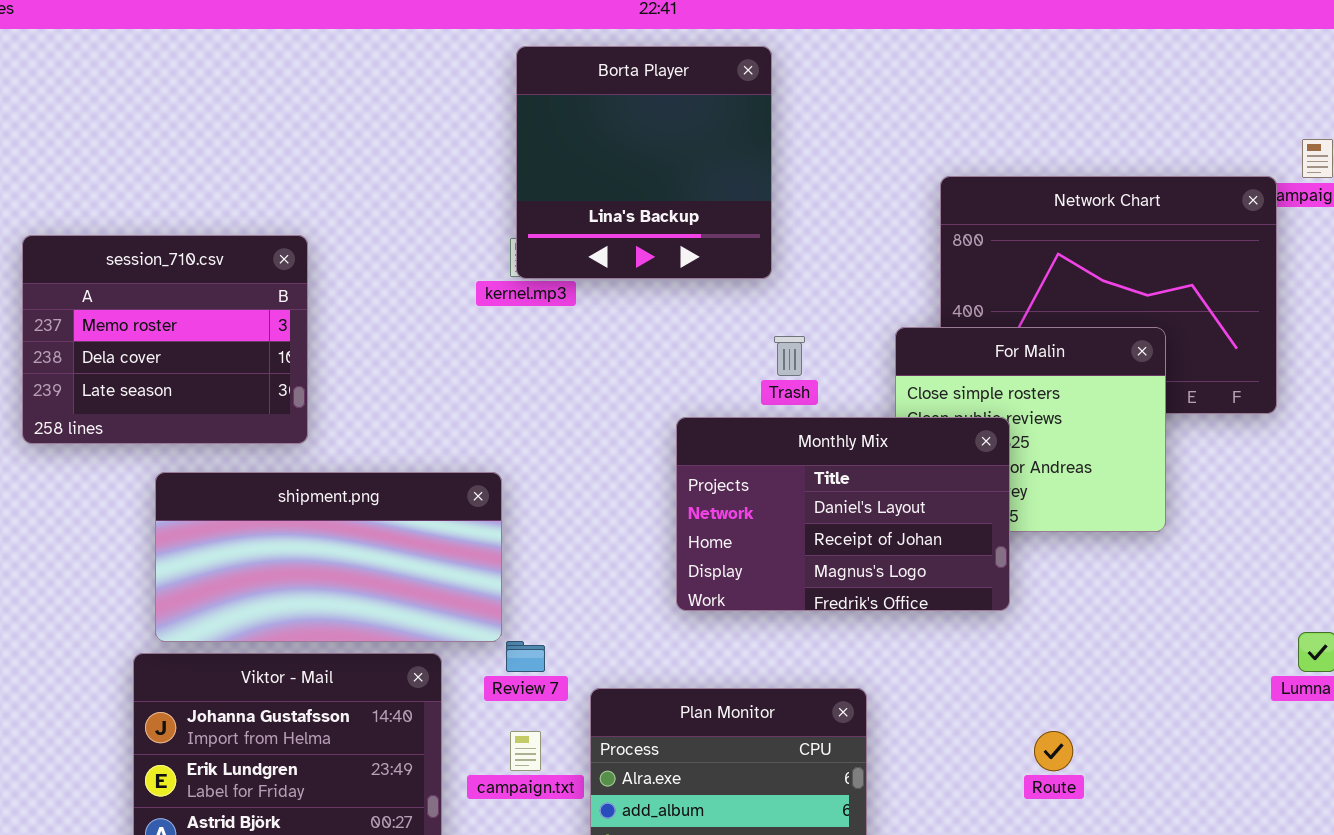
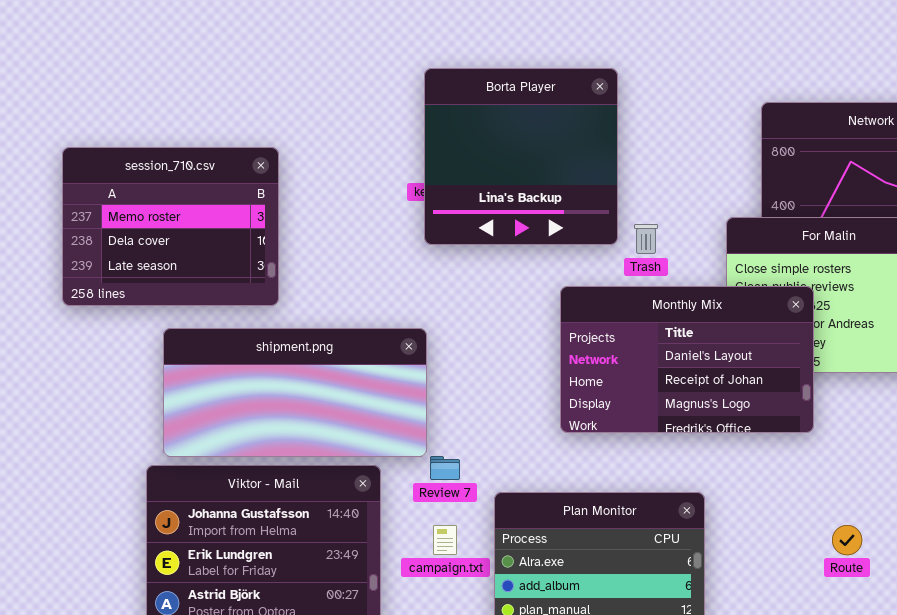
Borta Player: [516,46,772,279] -> [424,68,618,245], moved

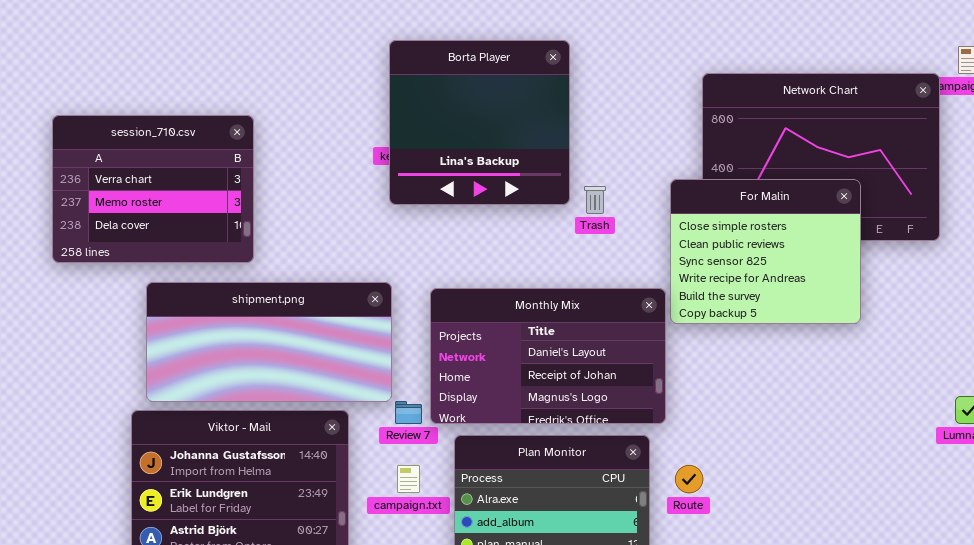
session_710.csv: [62,147,279,306] -> [52,115,254,263], scrolled up 1 row
Monthly Mix: [560,286,814,433] -> [430,288,666,424], moved
Route: [832,525,862,555] -> [675,465,703,493], moved

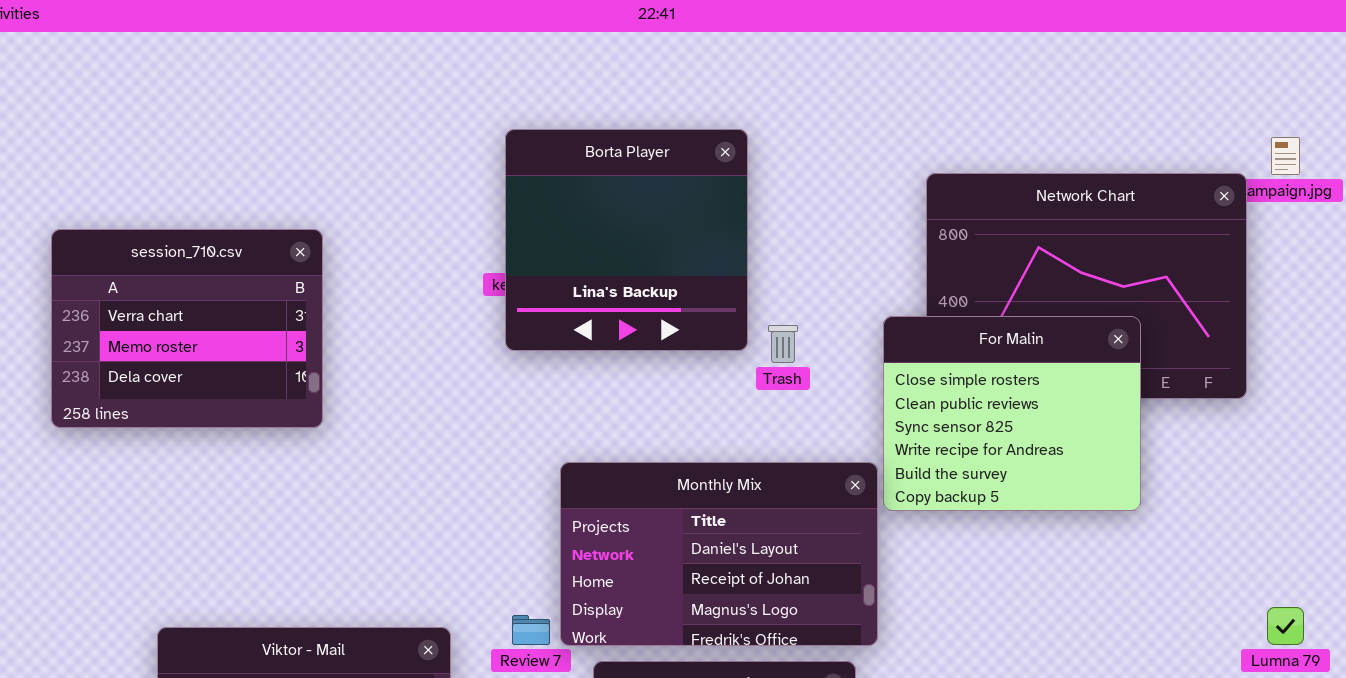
shipment.png: [146,282,392,402] -> none, closed

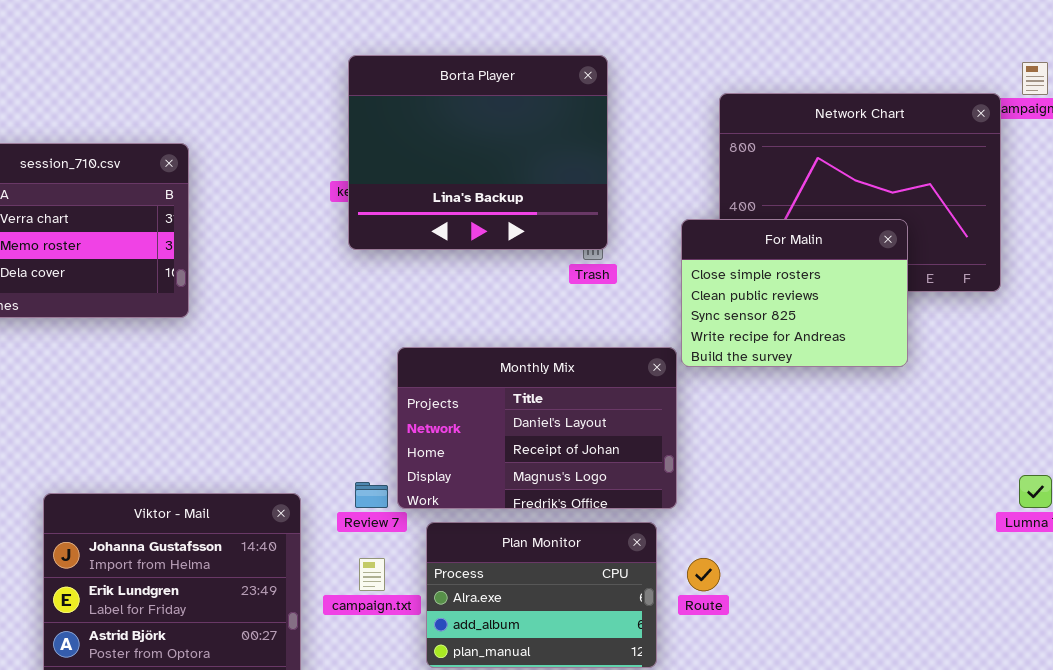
Borta Player: [505,129,748,351] -> [348,55,608,250], resized
For Malin: [883,316,1141,511] -> [681,219,908,367], resized

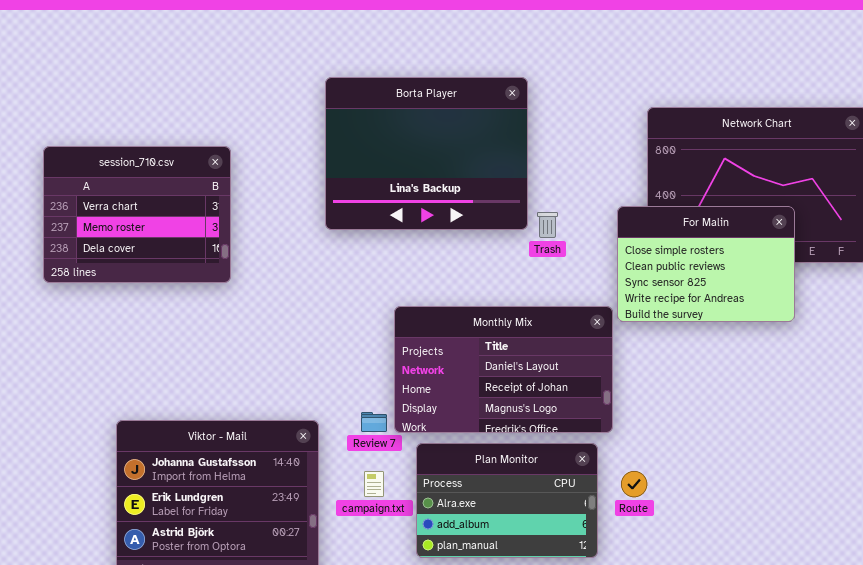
Borta Player: [348,55,608,250] -> [325,77,528,230], moved

